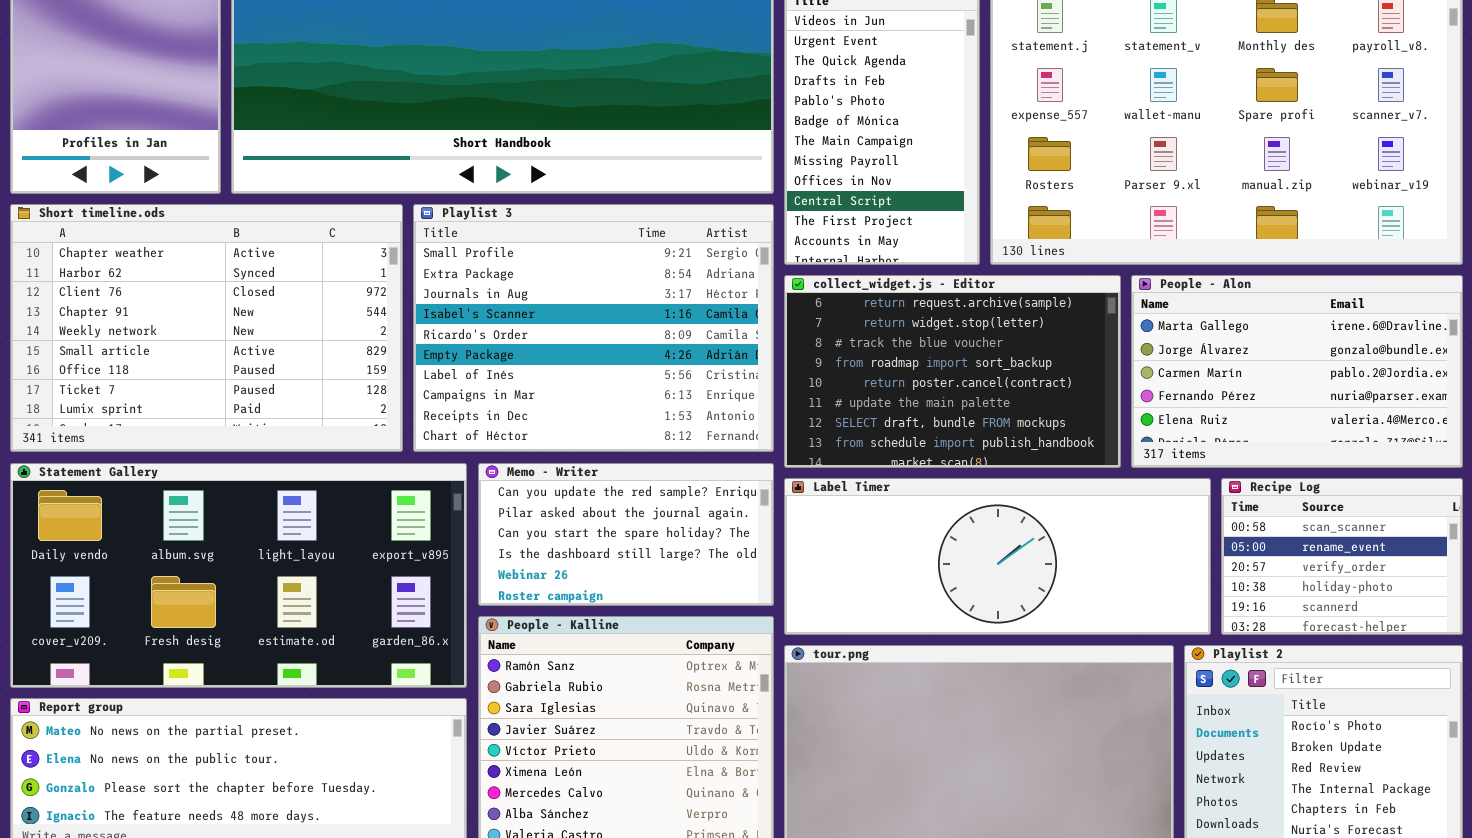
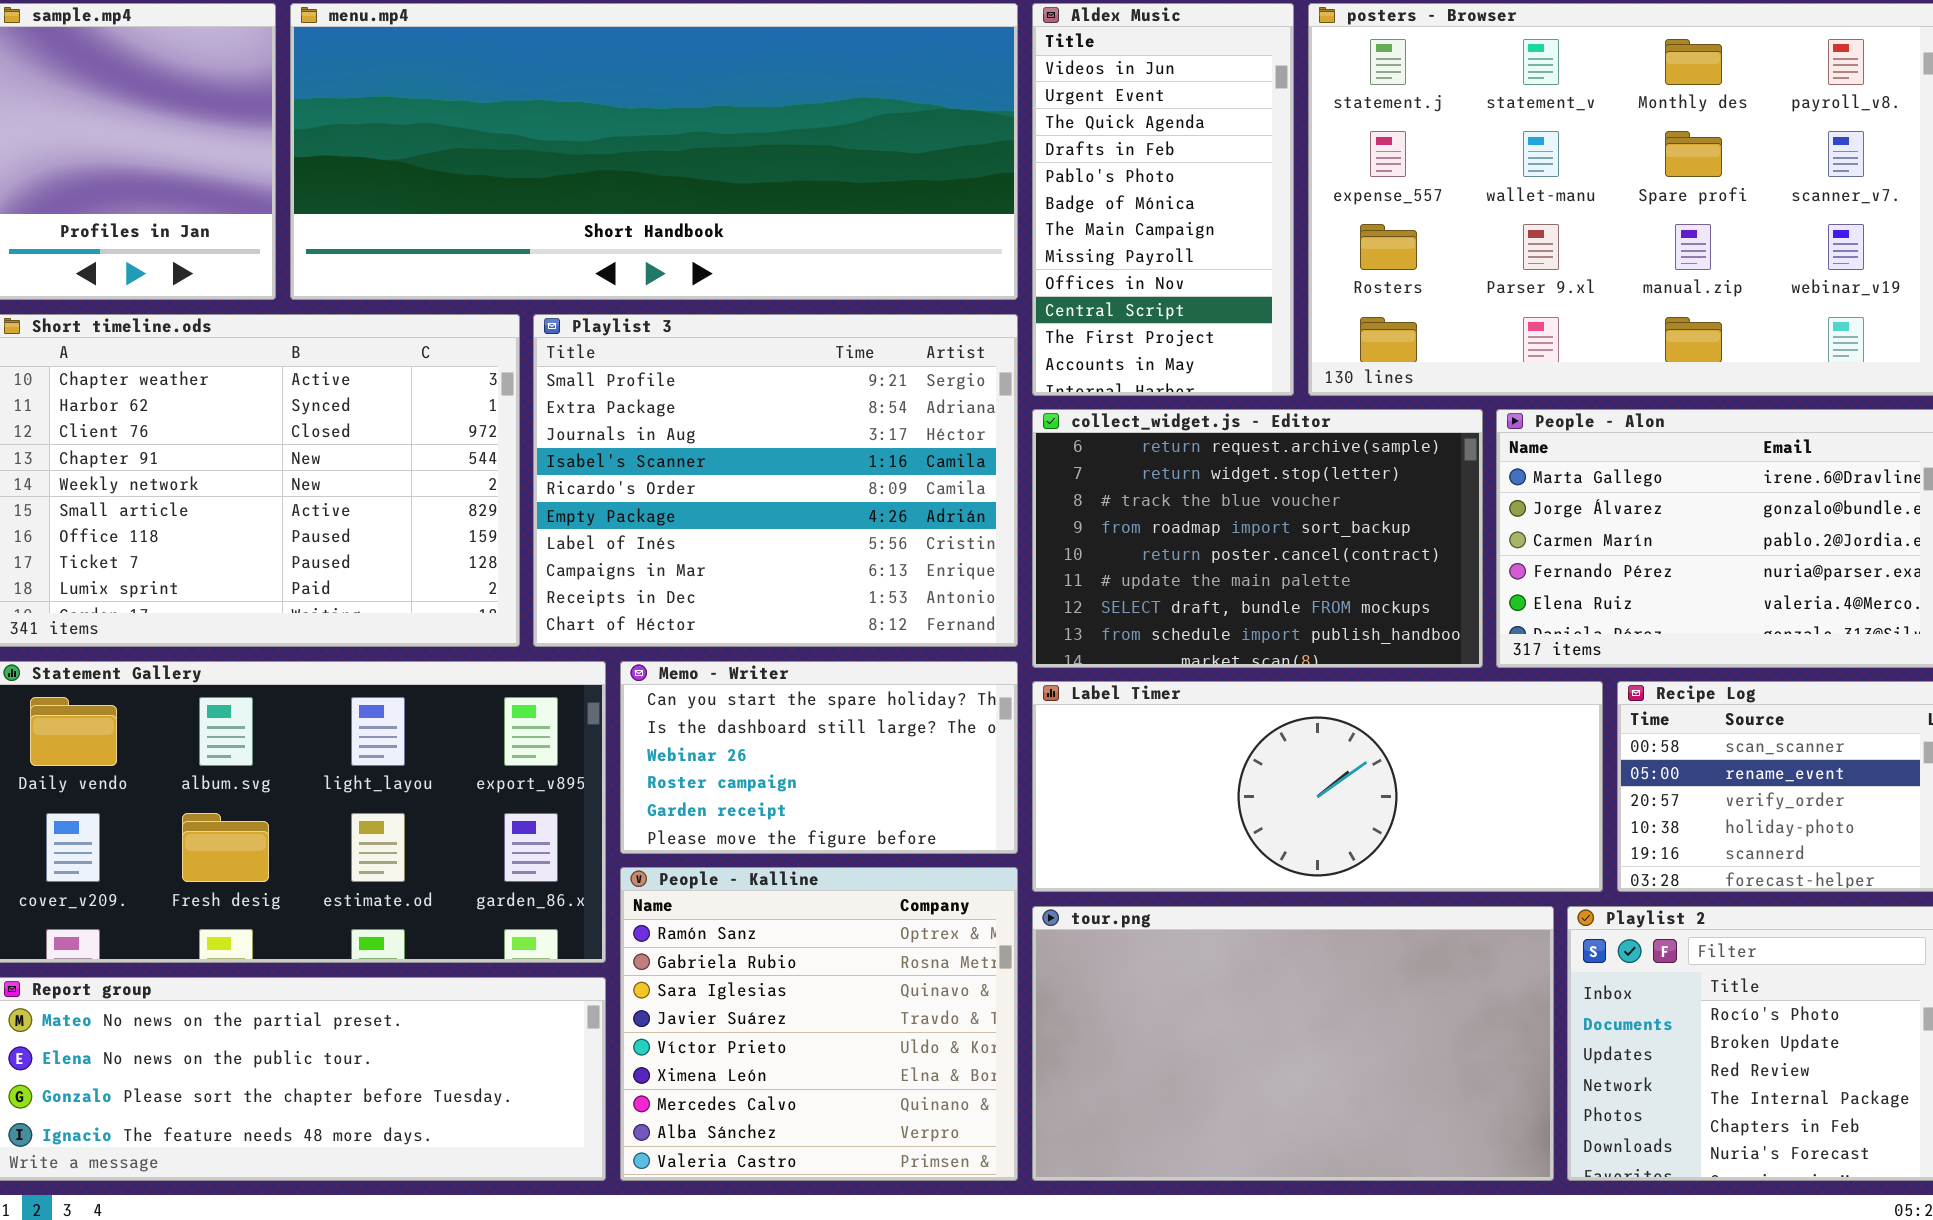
Memo - Writer: [478,463,774,606] -> [620,661,1018,854], scrolled down 2 rows

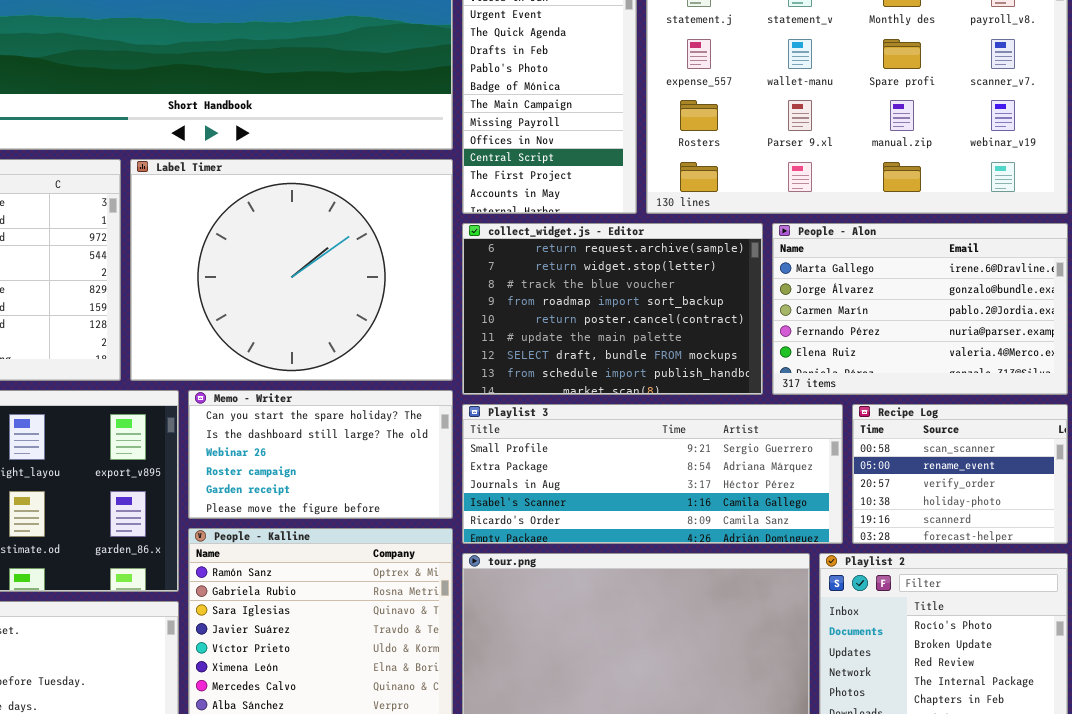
Playlist 3: [533,314,1018,647] -> [462,404,843,544], moved, resized
Label Timer: [1032,681,1603,892] -> [130,159,453,381], moved, resized

